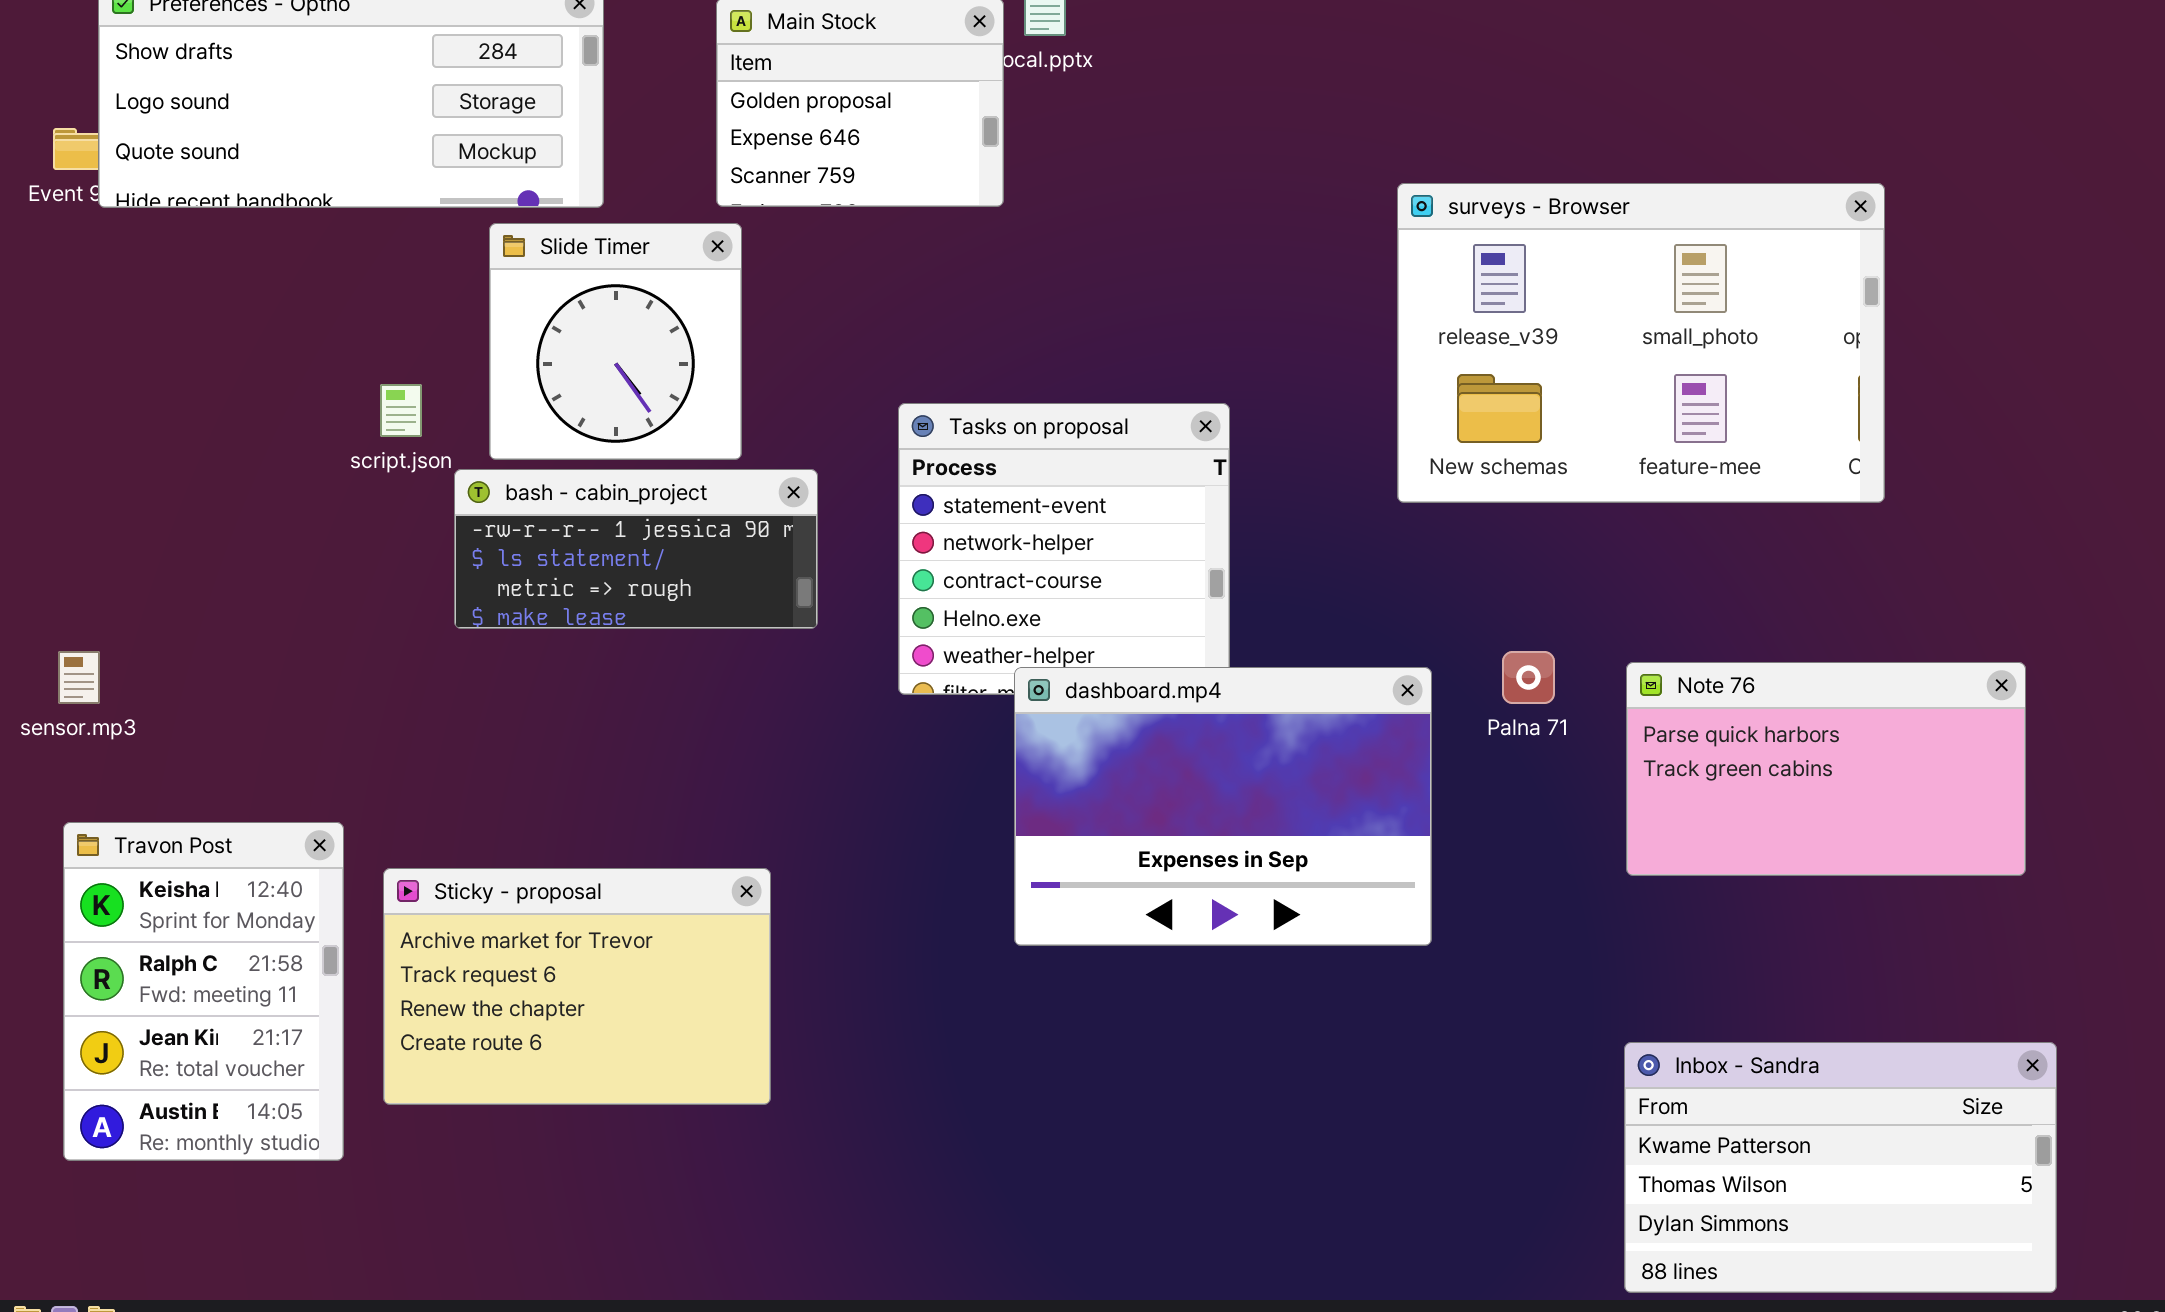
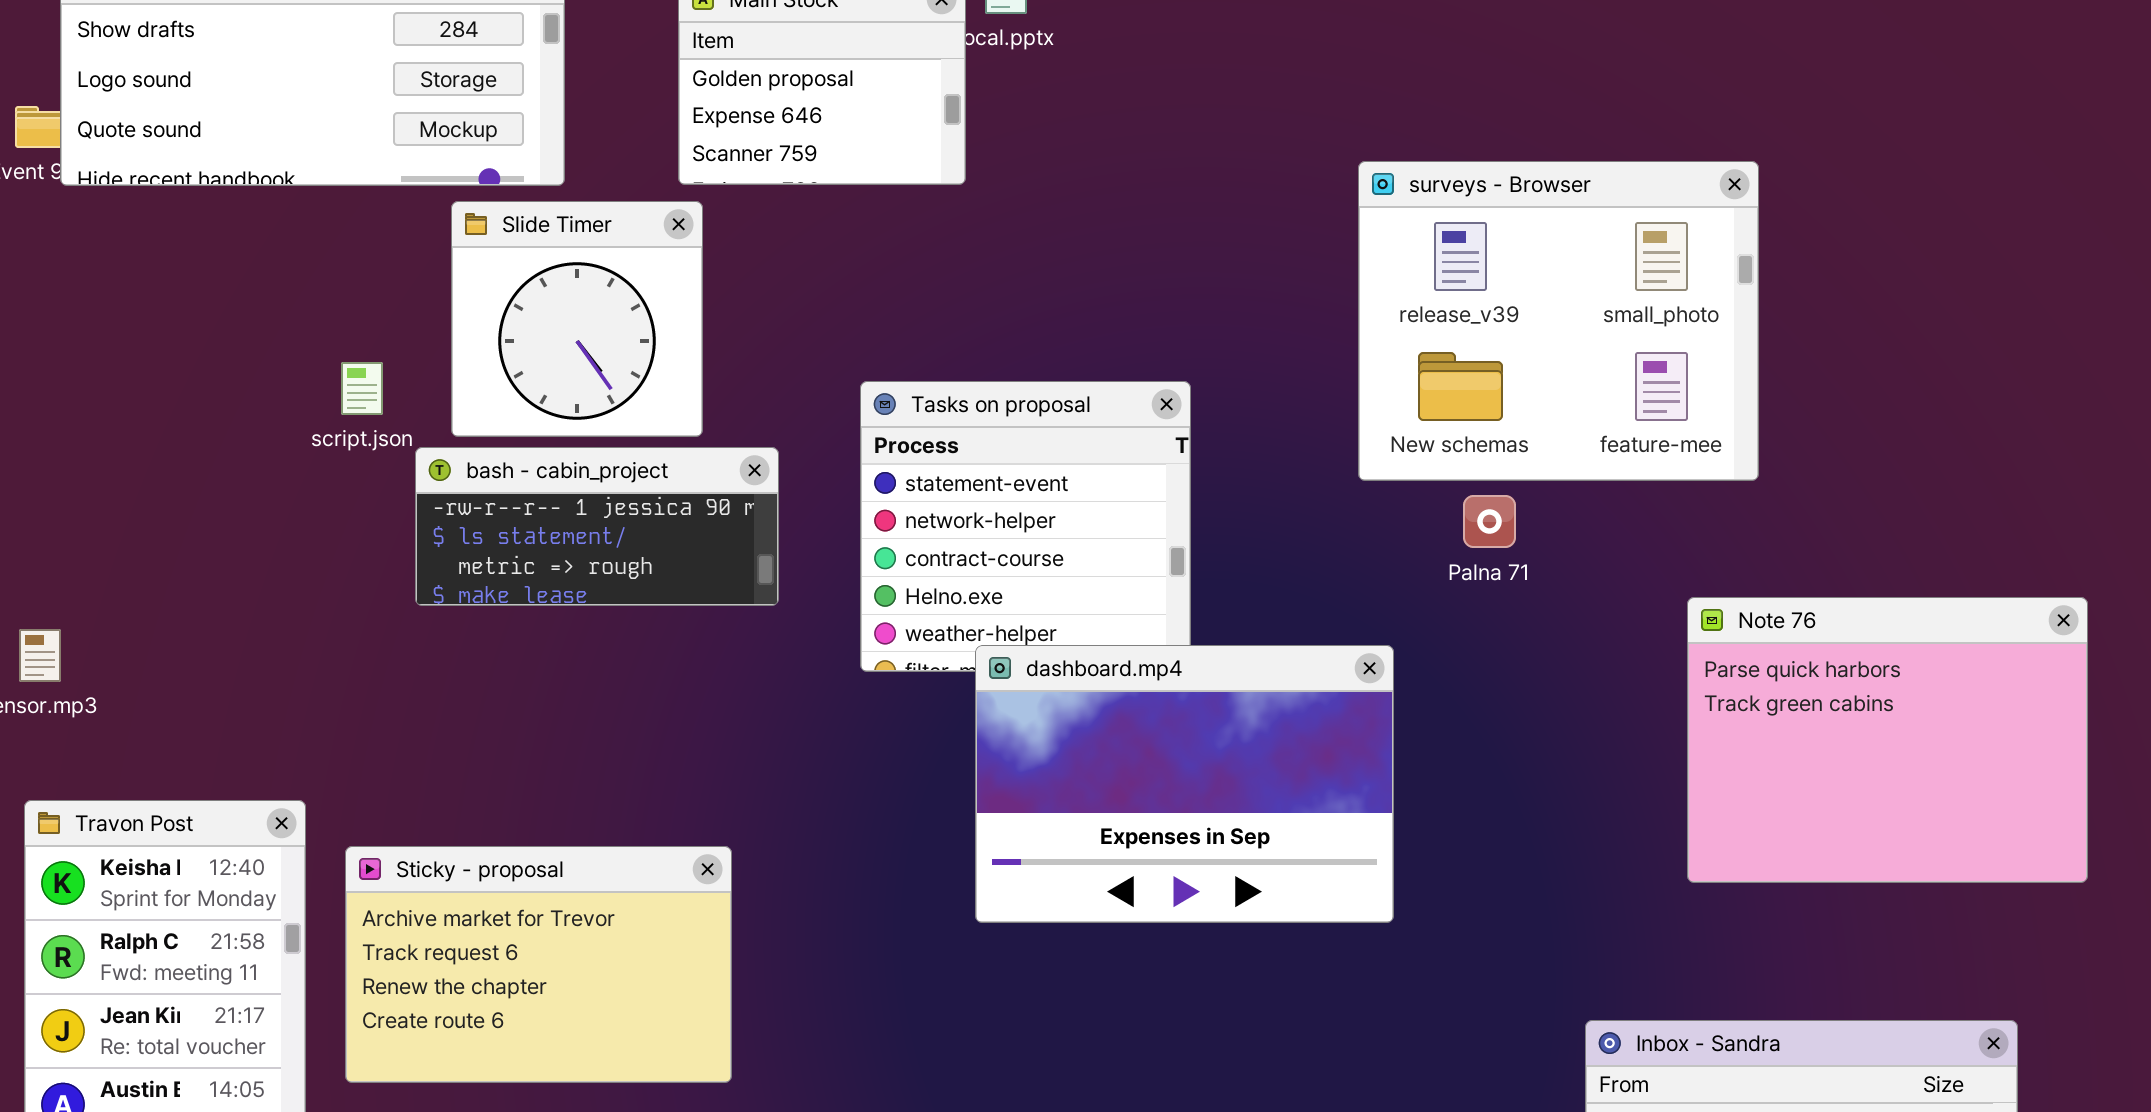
surveys - Browser: [1397,183,1885,503] -> [1358,161,1759,481], resized
Palna 71: [1502,651,1555,704] -> [1463,495,1516,548], moved
Note 76: [1626,662,2026,876] -> [1687,597,2088,883], moved, resized

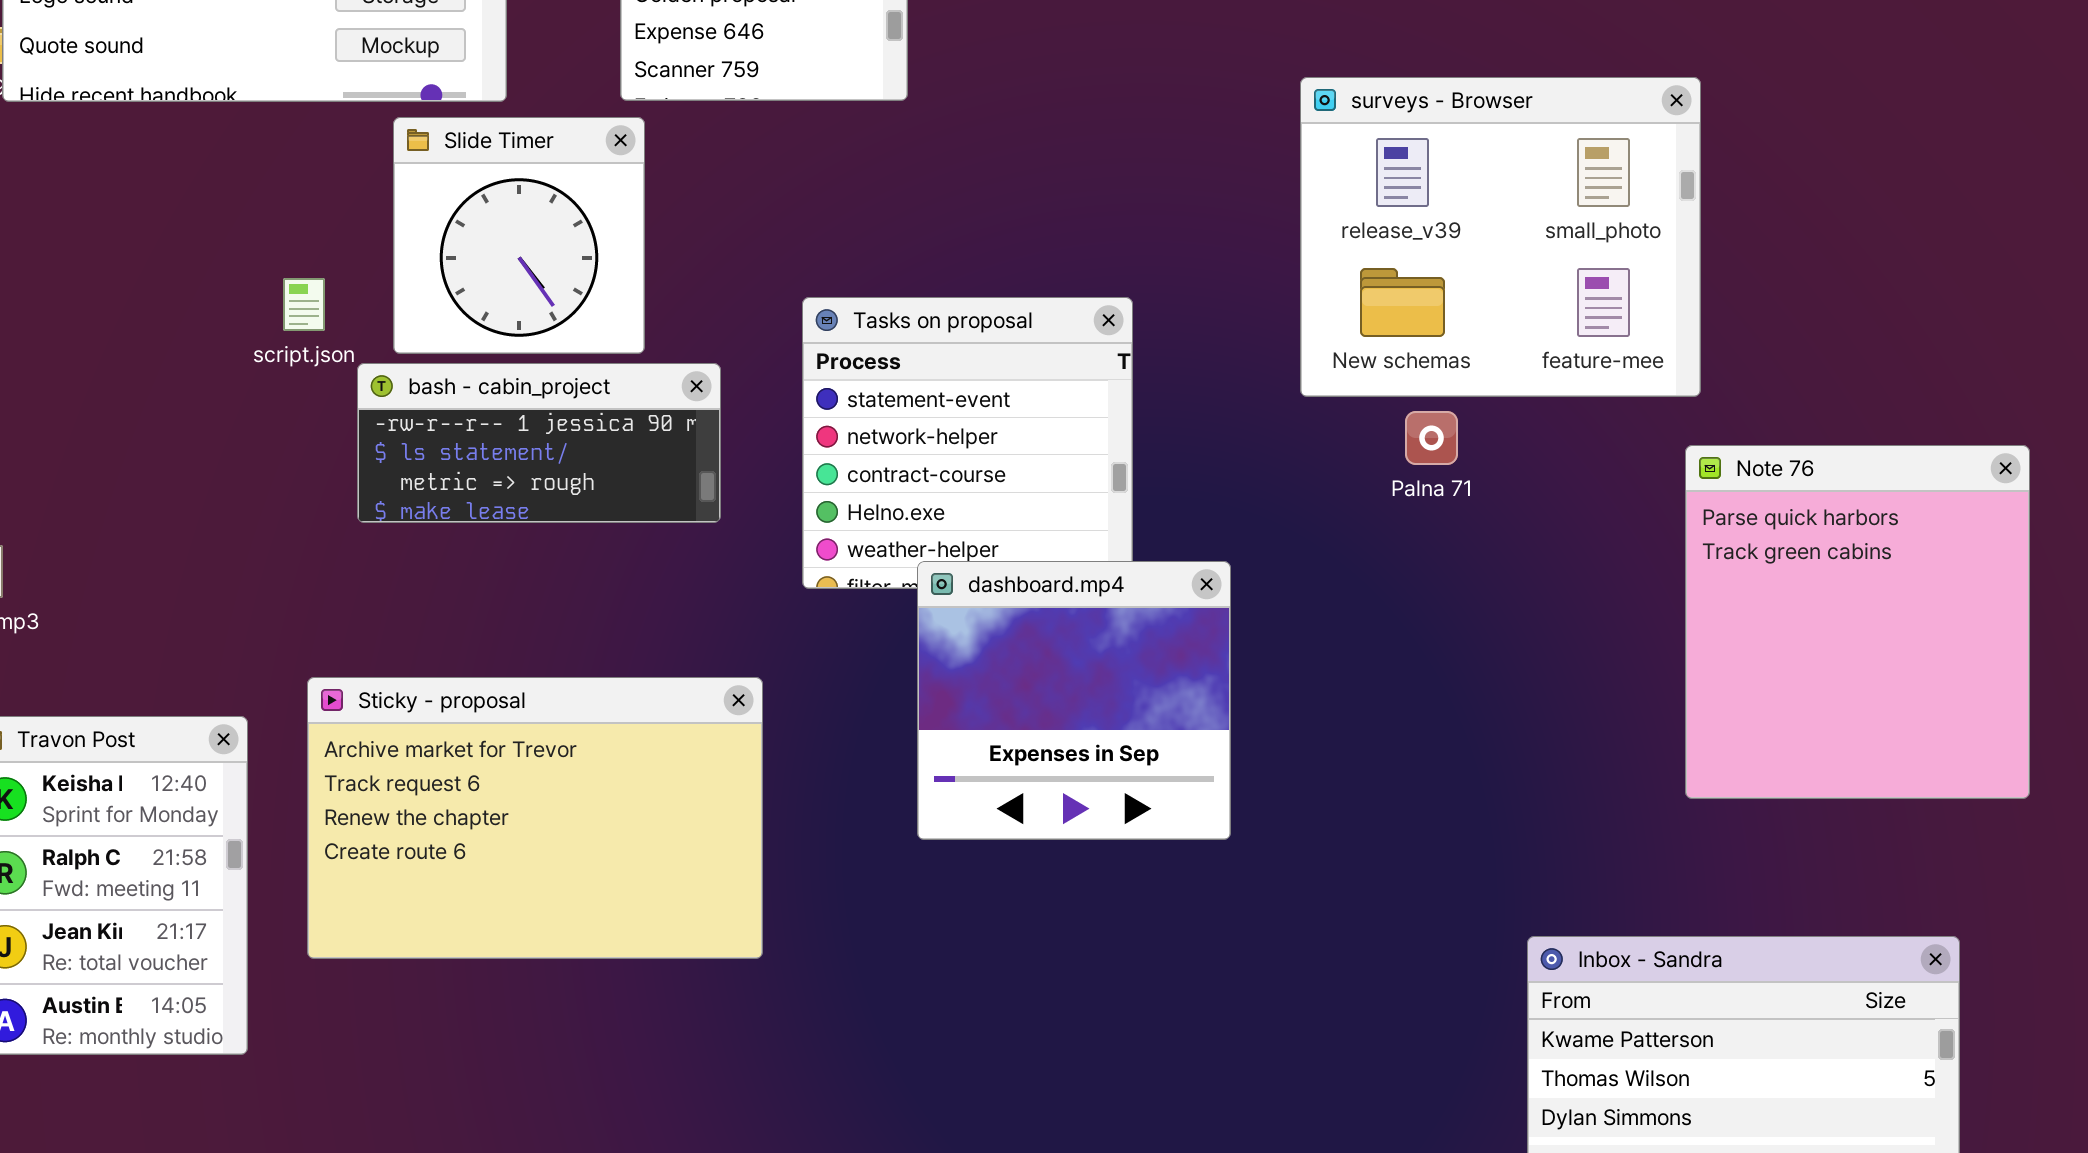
Note 76: [1687,597,2088,883] -> [1685,445,2030,799], resized
dashboard.mp4: [975,645,1394,923] -> [917,561,1231,840], resized
Sticky - proposal: [345,846,732,1083] -> [307,677,763,959], moved, resized

